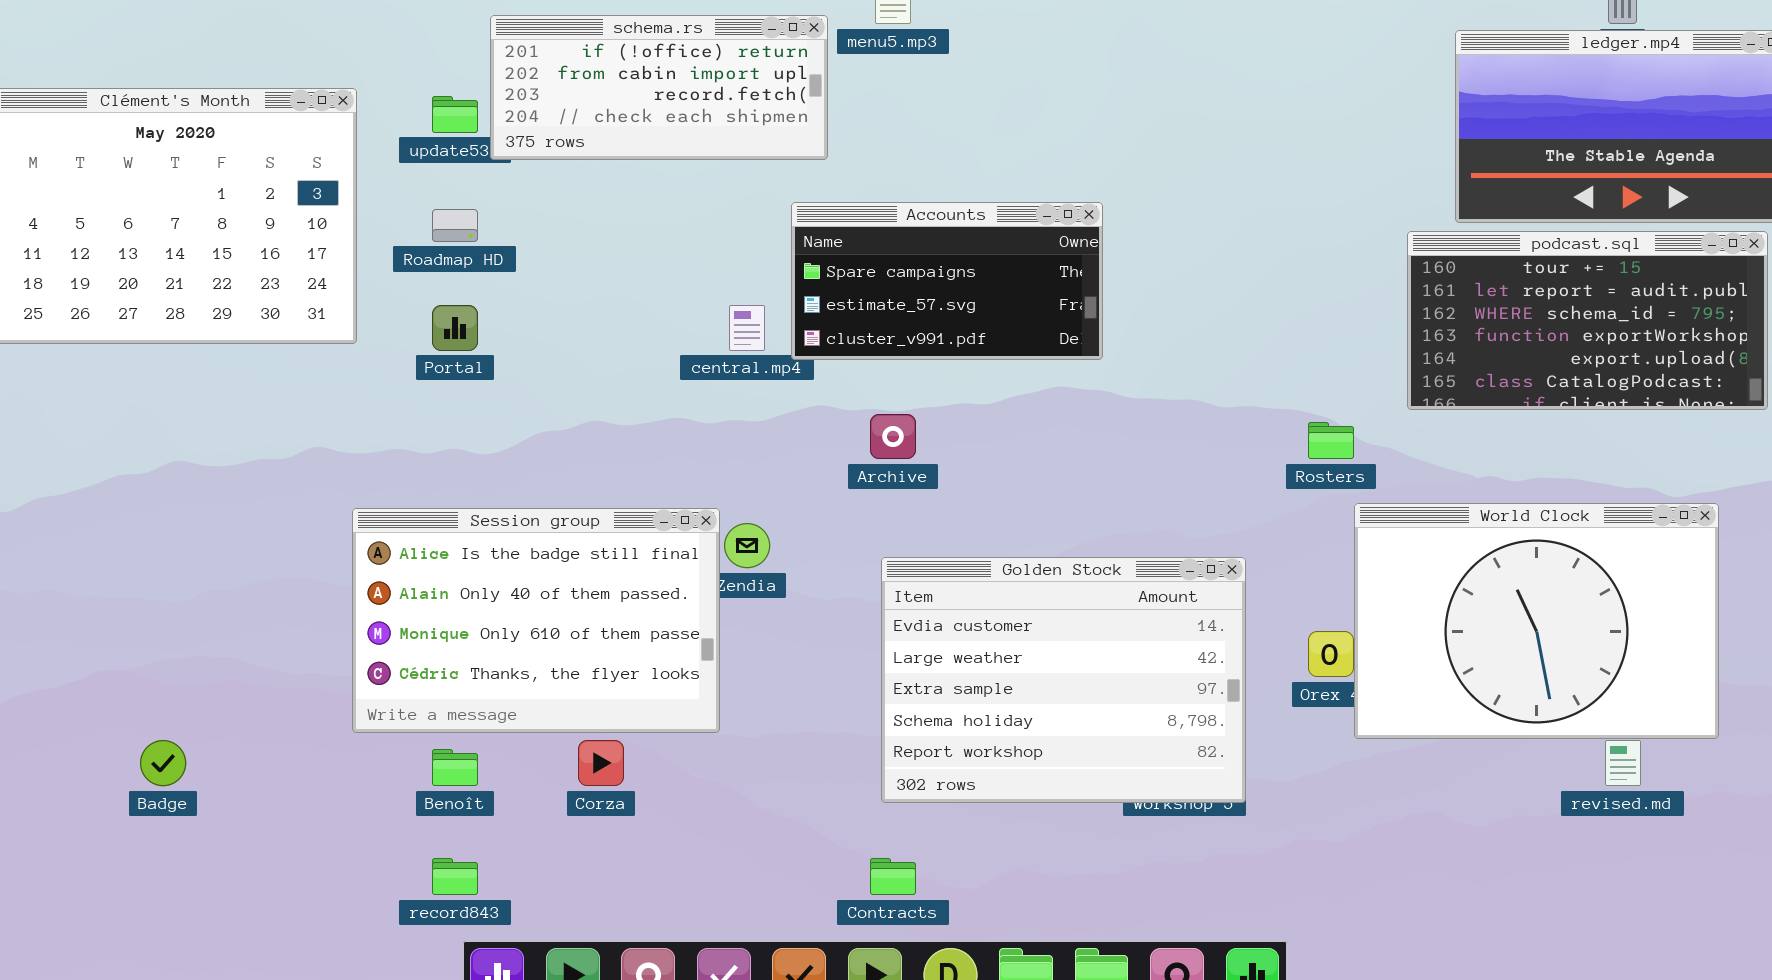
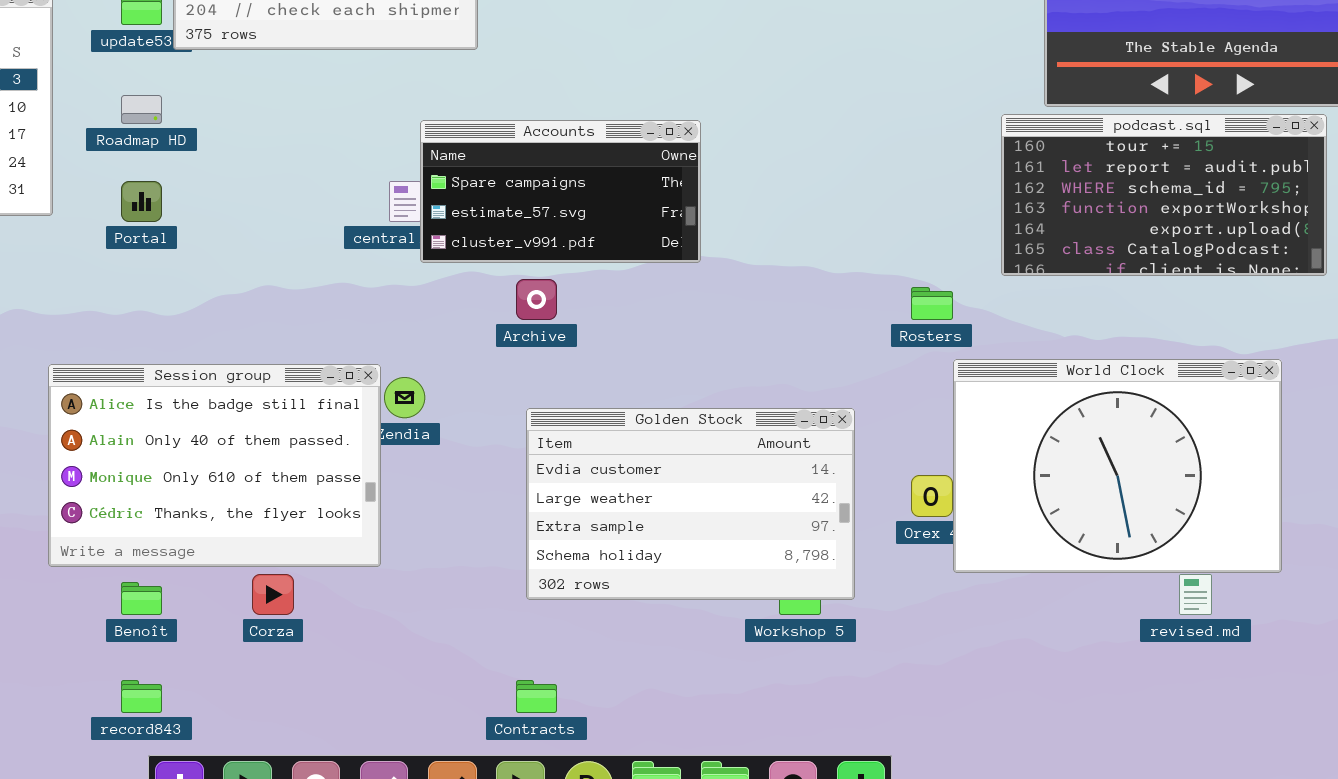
Accounts: [791,202,1103,360] -> [420,120,701,263], moved
Golden Stock: [881,557,1246,803] -> [526,408,855,600], resized

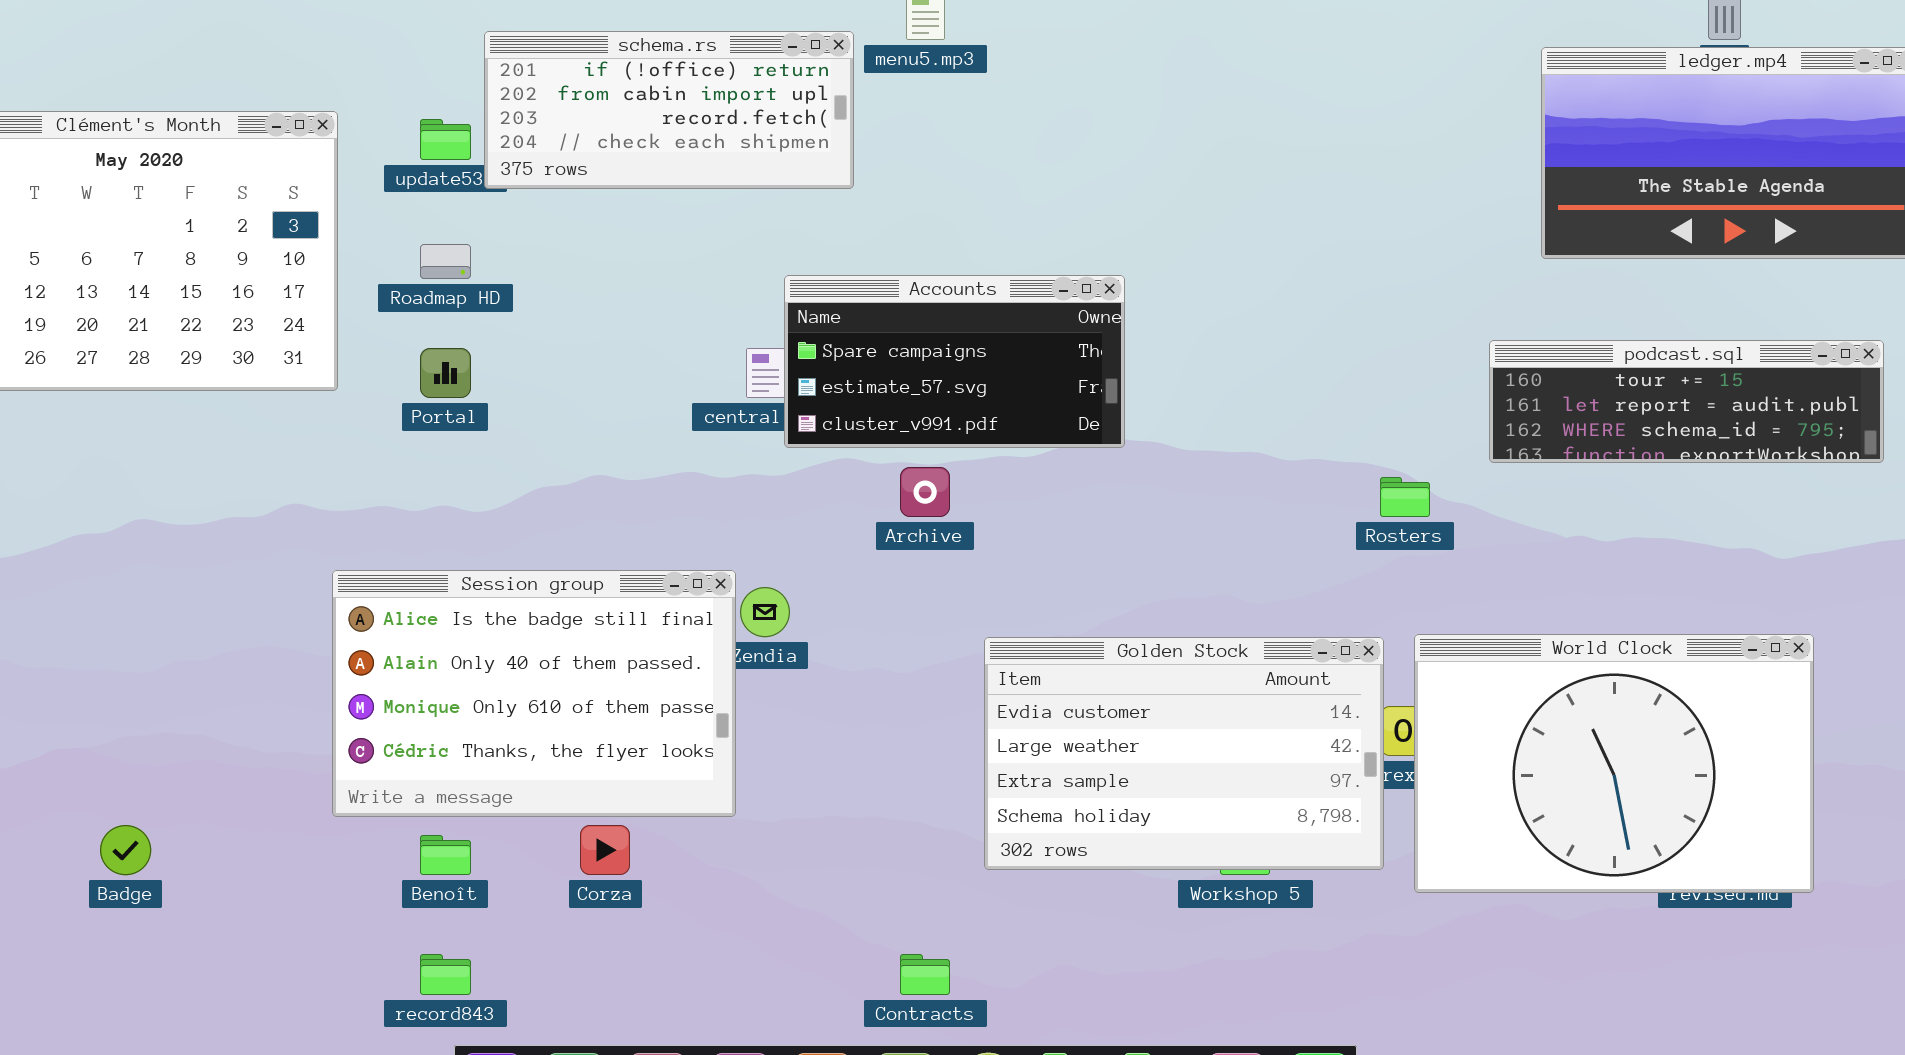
podcast.sql: [1001,114,1327,276] -> [1489,340,1884,463], resized
World Clock: [953,359,1282,573] -> [1414,634,1814,893], moved
Golden Stock: [526,408,855,600] -> [984,637,1384,870], moved

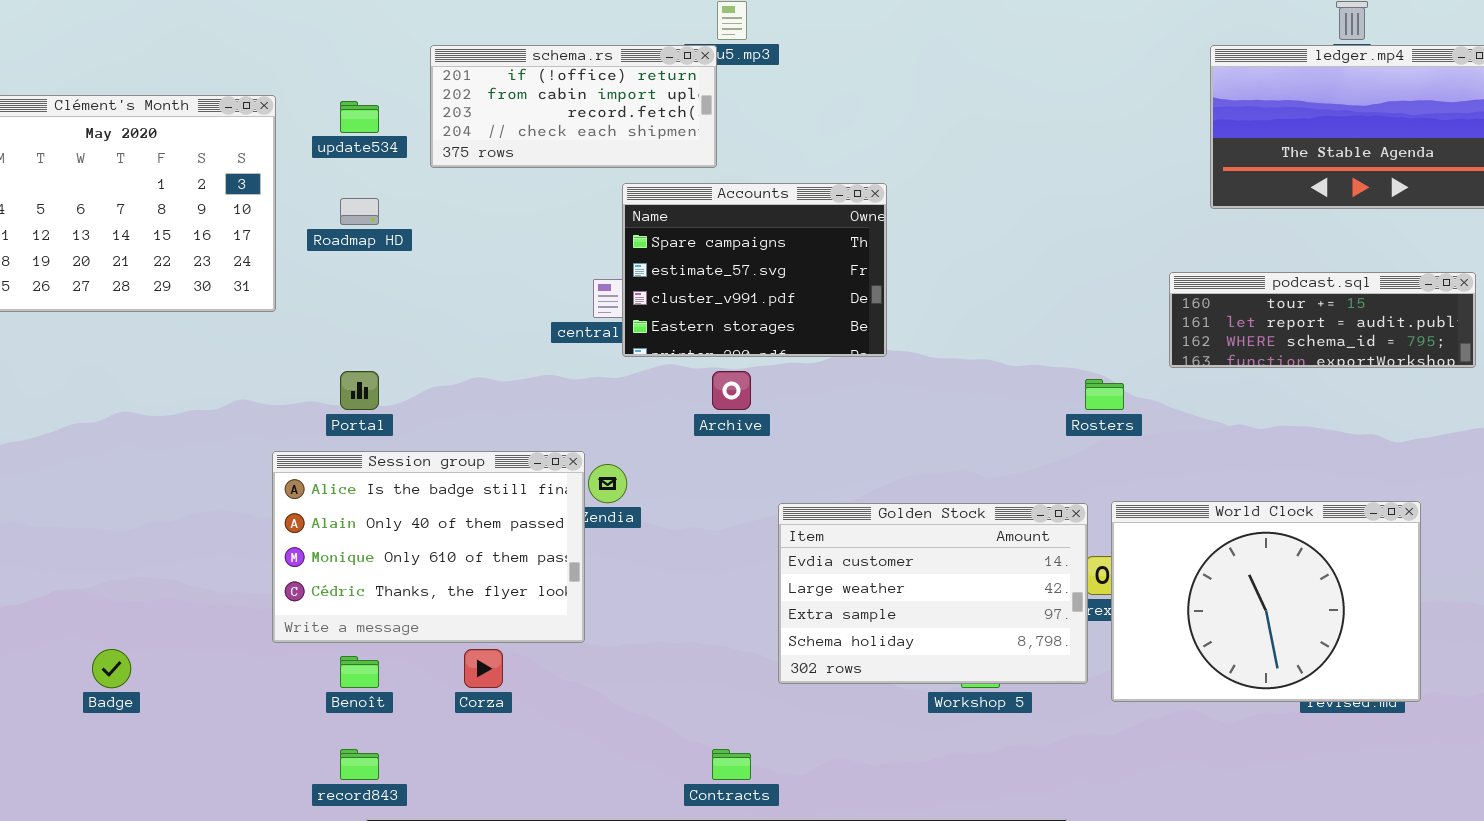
schema.rs: [484,31,854,189] -> [430,45,717,168], moved
Accounts: [784,275,1125,448] -> [622,183,887,357], resized
Portal: [420,348,471,398] -> [340,371,379,410], moved

